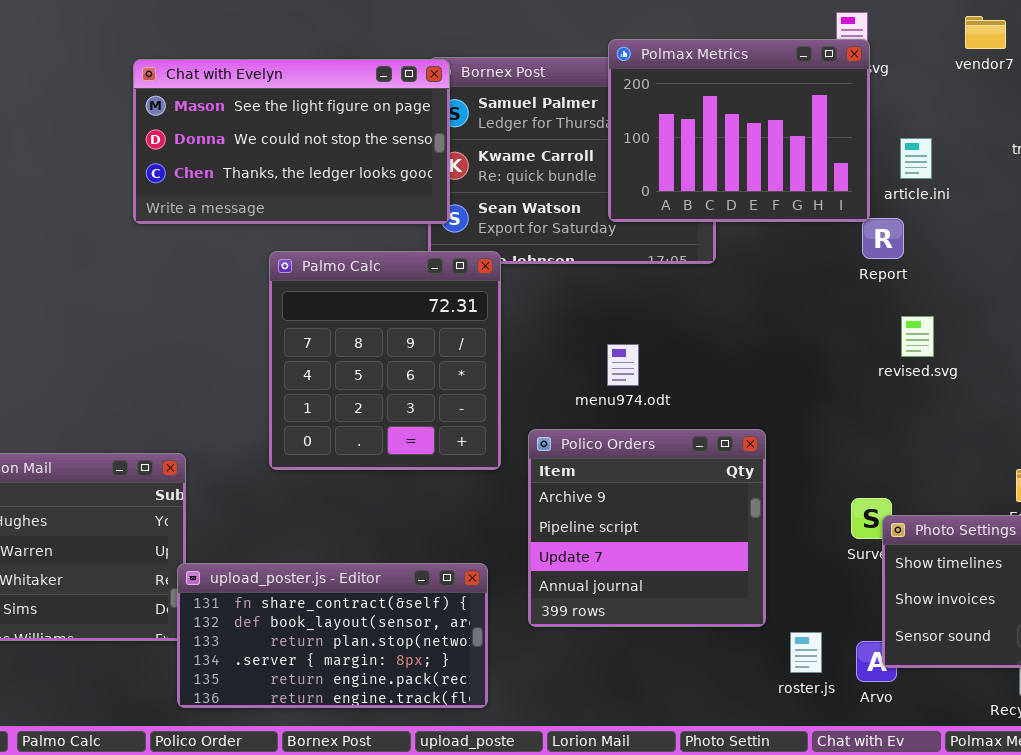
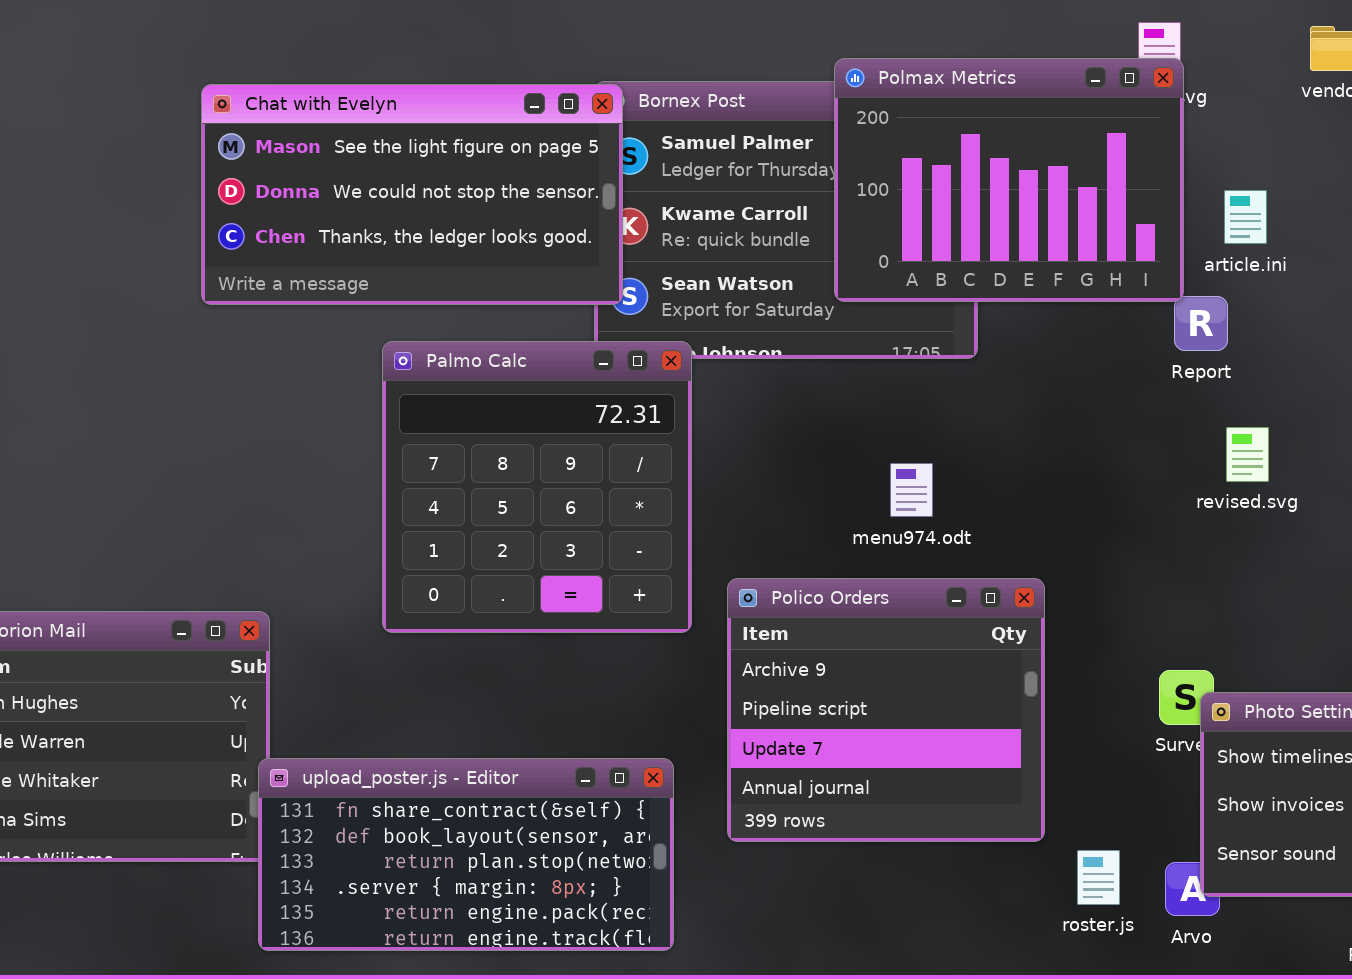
menu974.odt: [607,344,639,386] -> [890,463,933,517], moved

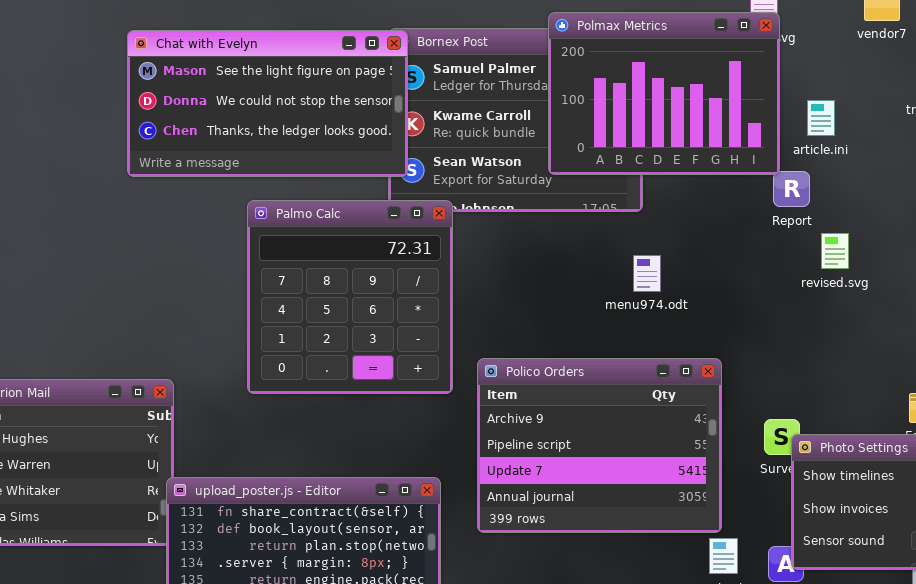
revised.svg: [1226,427,1269,482] -> [821,233,849,269], moved
menu974.odt: [890,463,933,517] -> [633,255,661,292], moved
Polico Orders: [727,578,1045,842] -> [477,358,722,533], resized

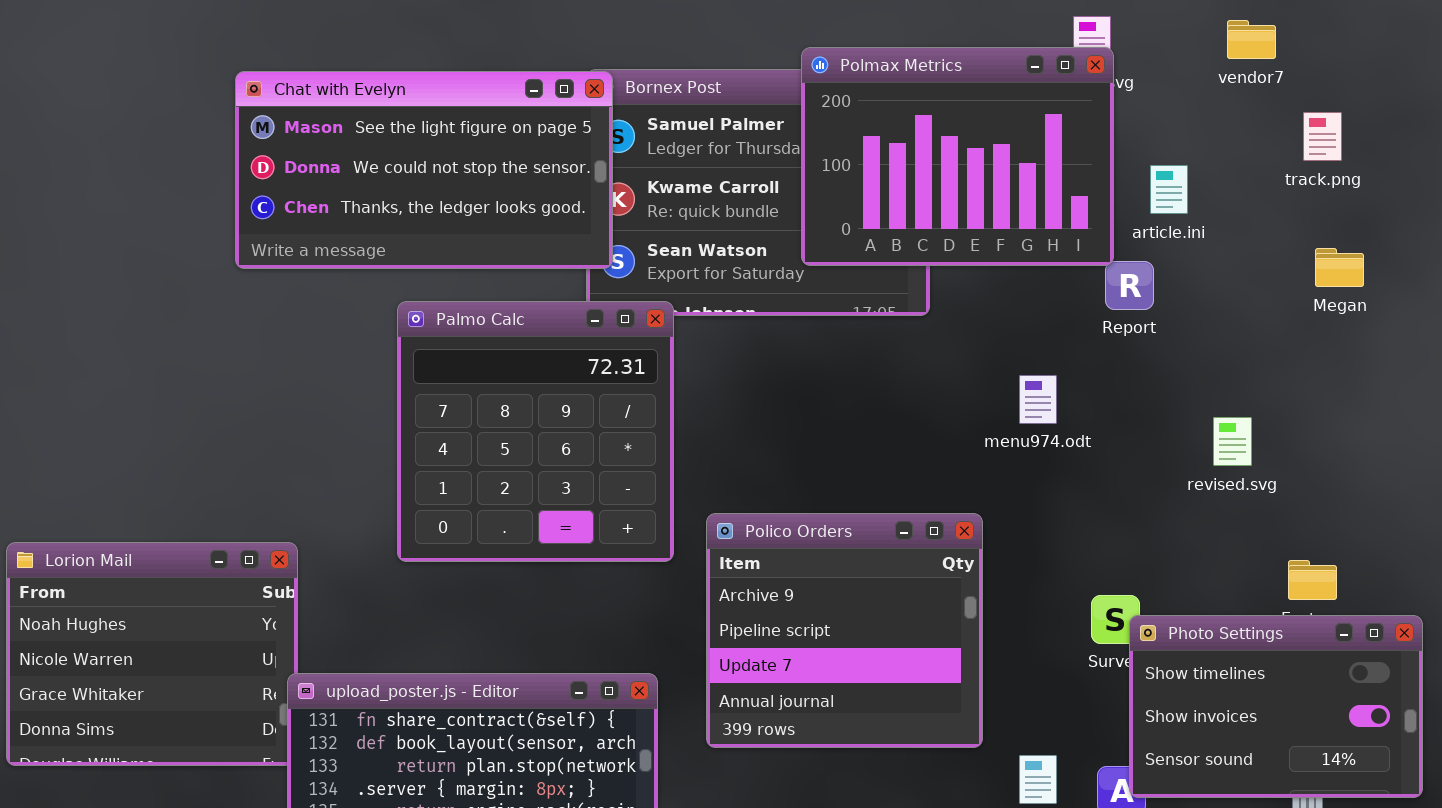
revised.svg: [821,233,849,269] -> [1213,417,1252,466], moved
menu974.odt: [633,255,661,292] -> [1019,375,1057,424], moved
Polico Orders: [477,358,722,533] -> [706,513,983,748], resized

